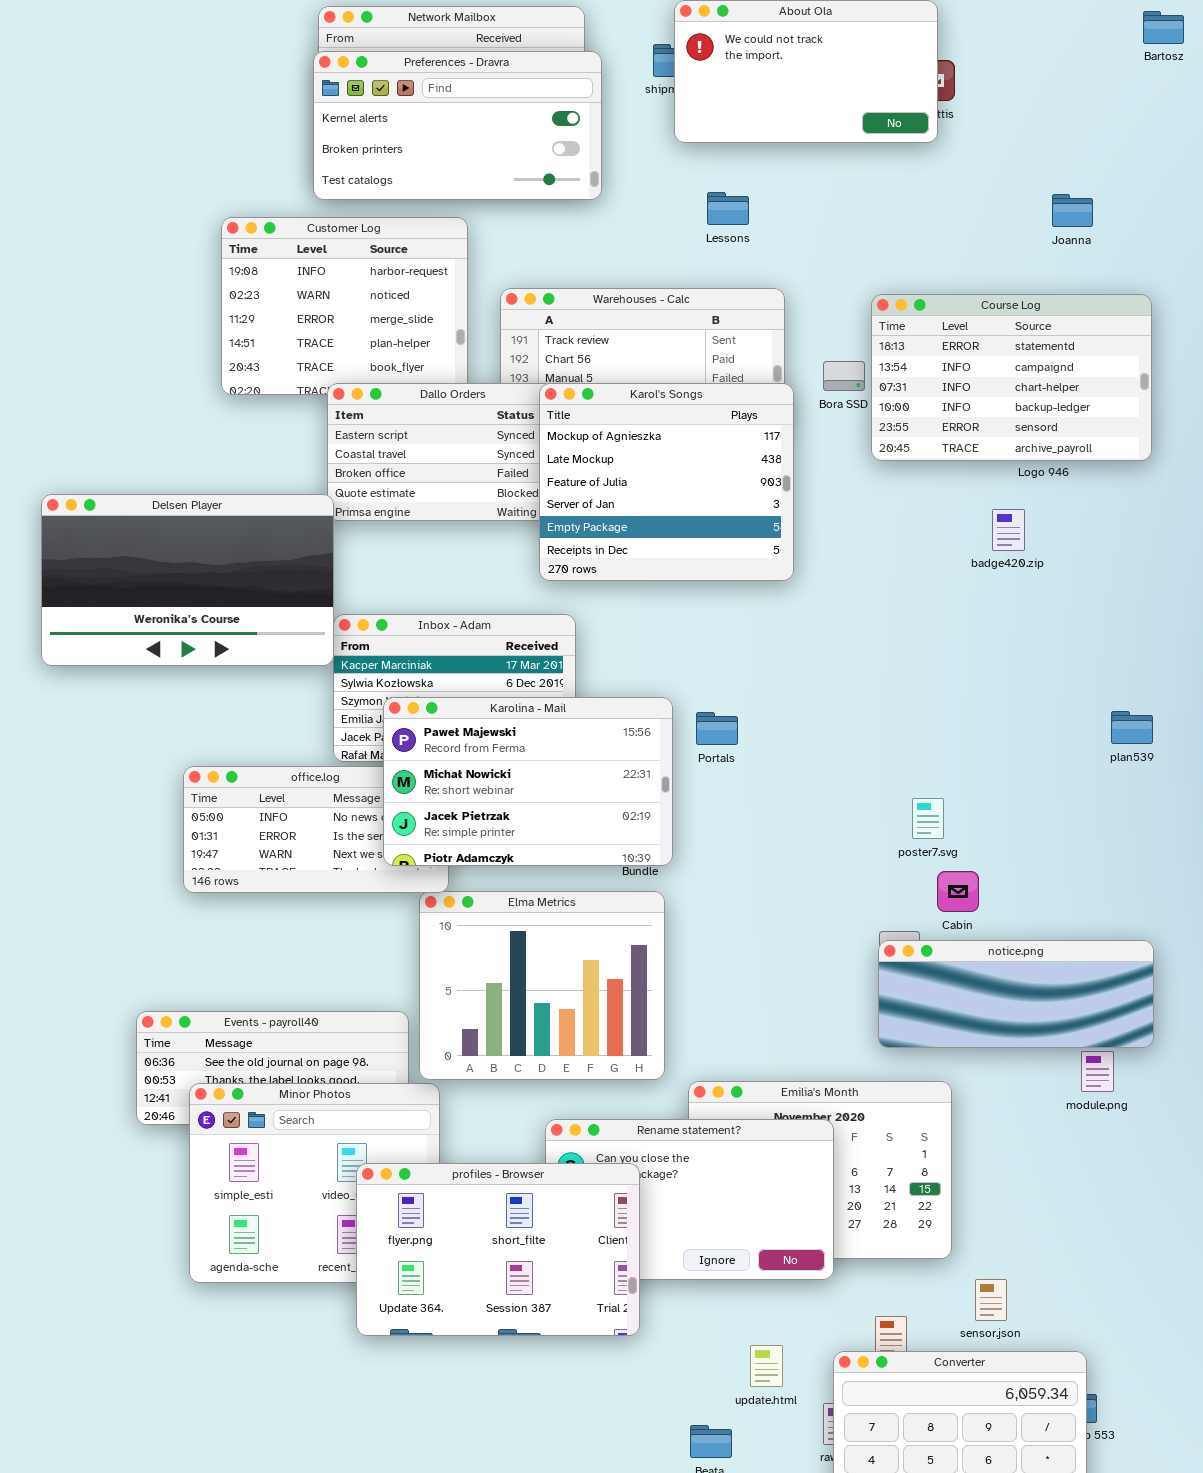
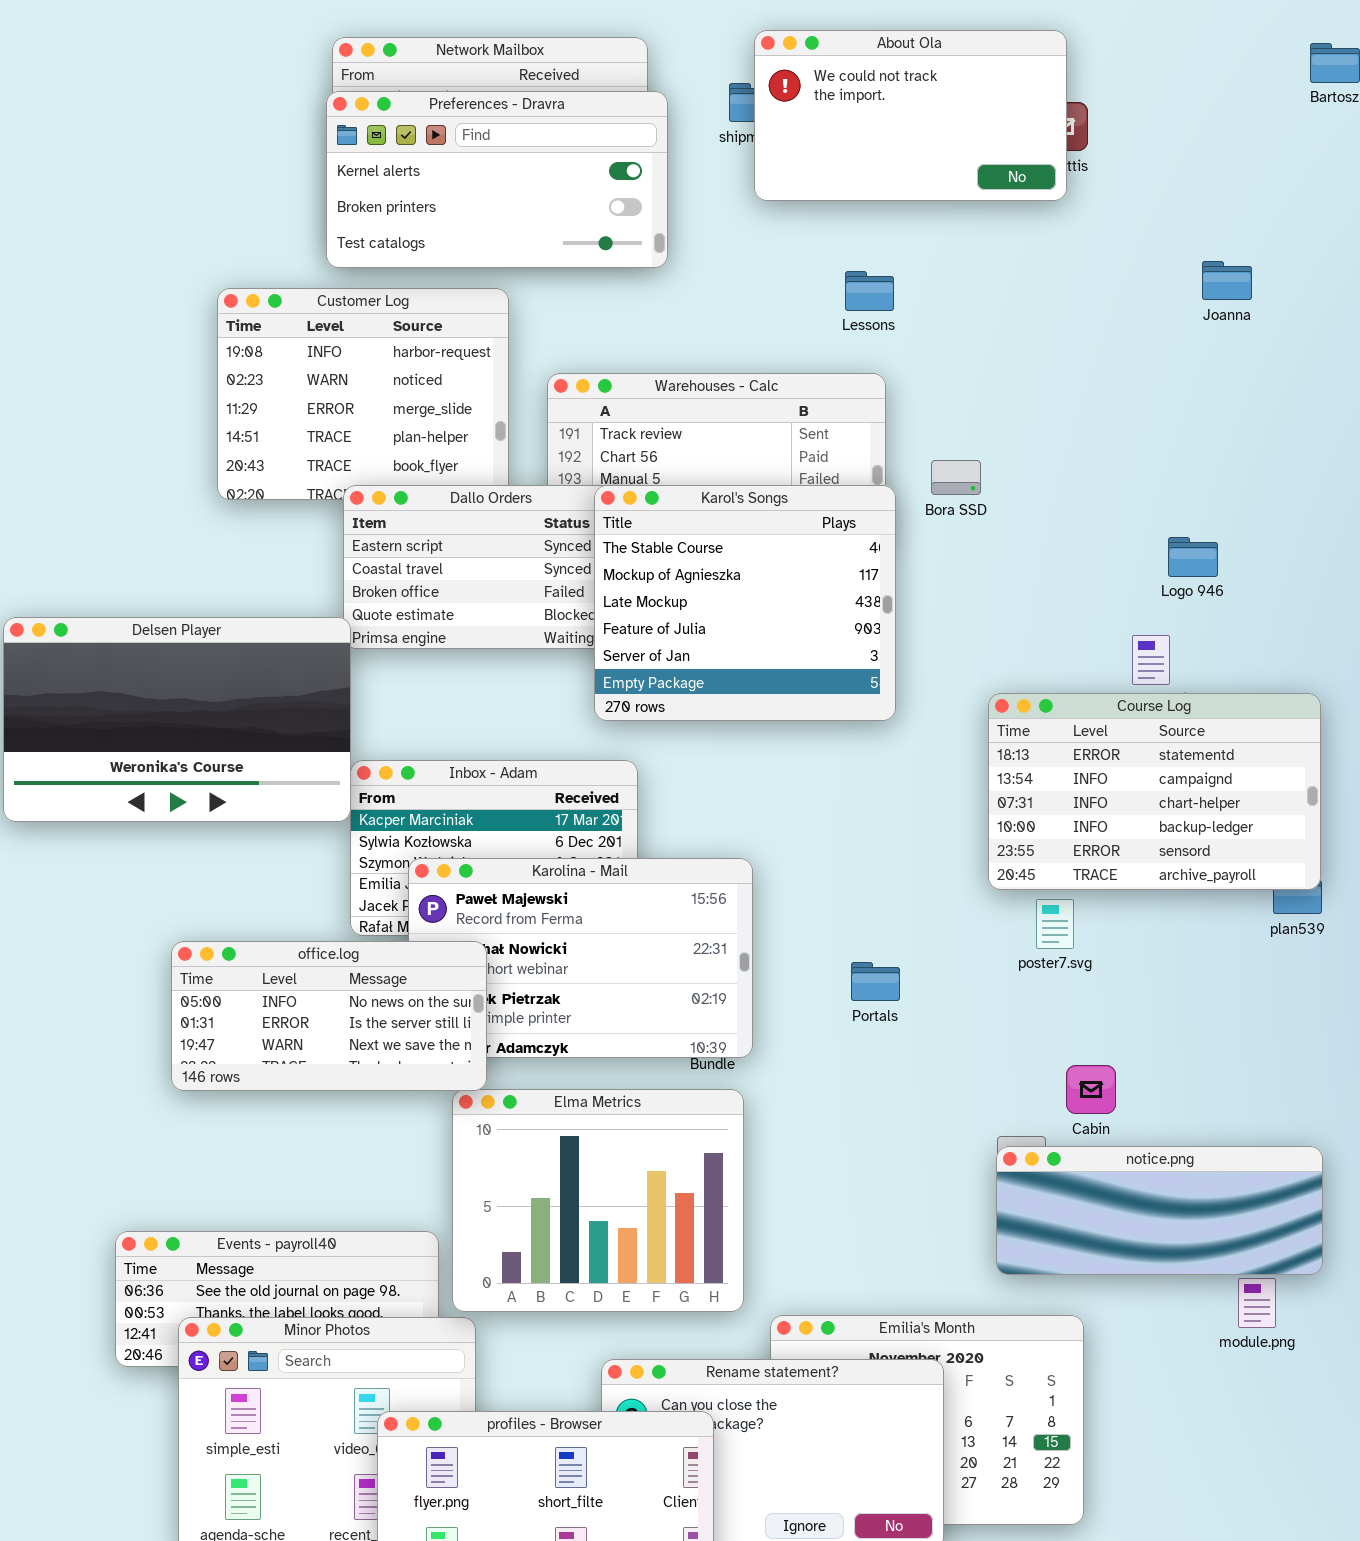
Lessons: [707,192,749,225] -> [845,271,894,311], moved
Course Log: [871,294,1152,461] -> [988,693,1321,890], moved
Karol's Songs: [539,383,794,581] -> [594,485,896,721], scrolled up 1 row
Portals: [696,712,738,745] -> [851,962,900,1001], moved
office.log: [183,766,449,893] -> [171,941,487,1091], raised
poster7.svg: [912,798,944,839] -> [1036,899,1074,949], moved

